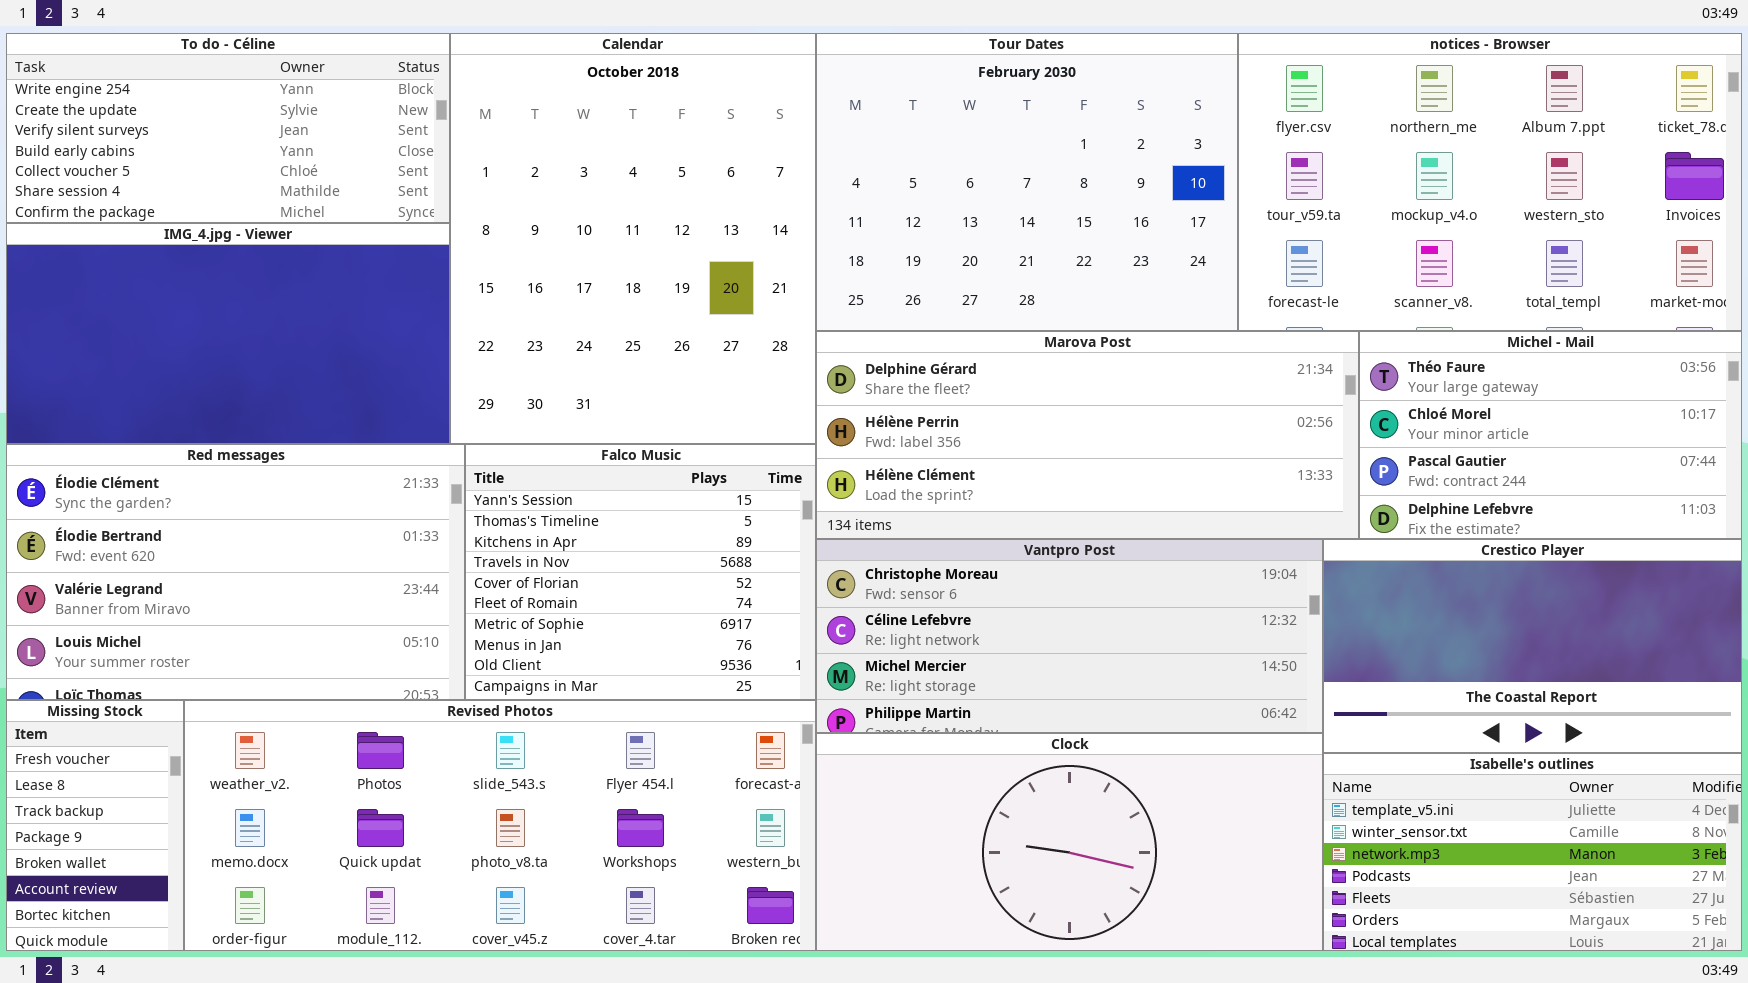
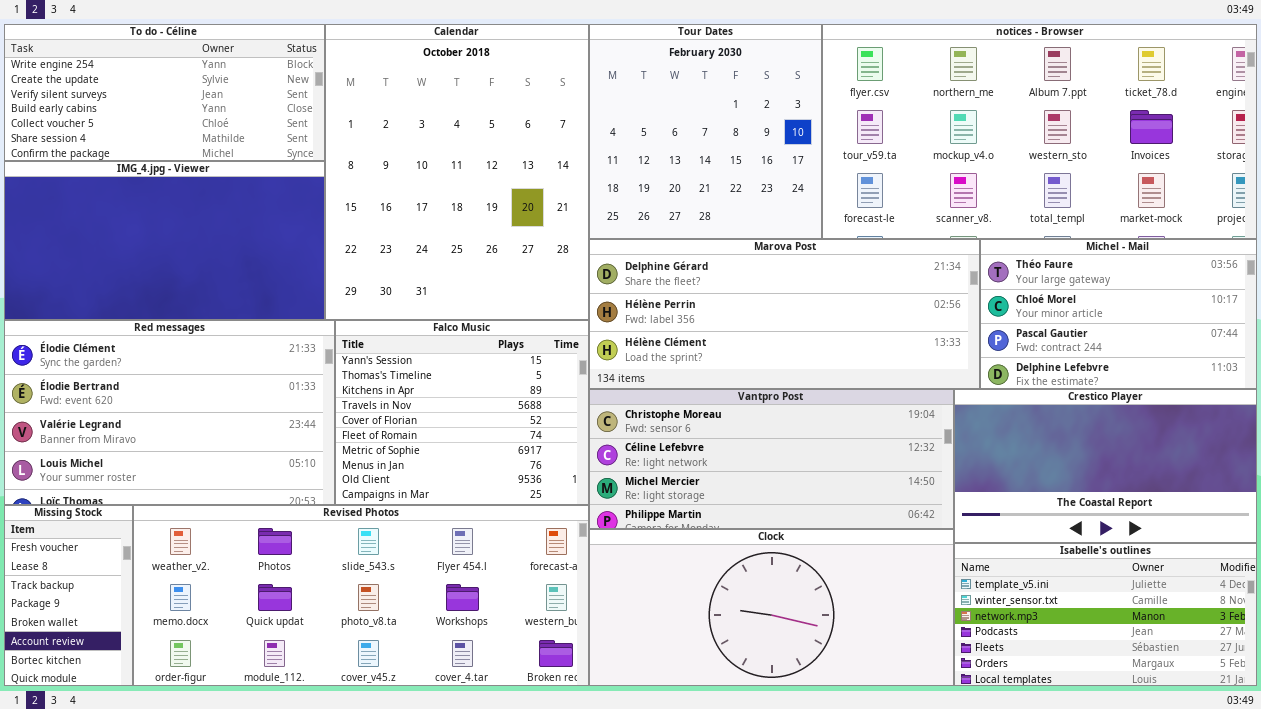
Tour Dates: [816,33,1238,331] -> [589,24,822,239], resized
notices - Browser: [1238,33,1742,331] -> [822,24,1257,239], resized

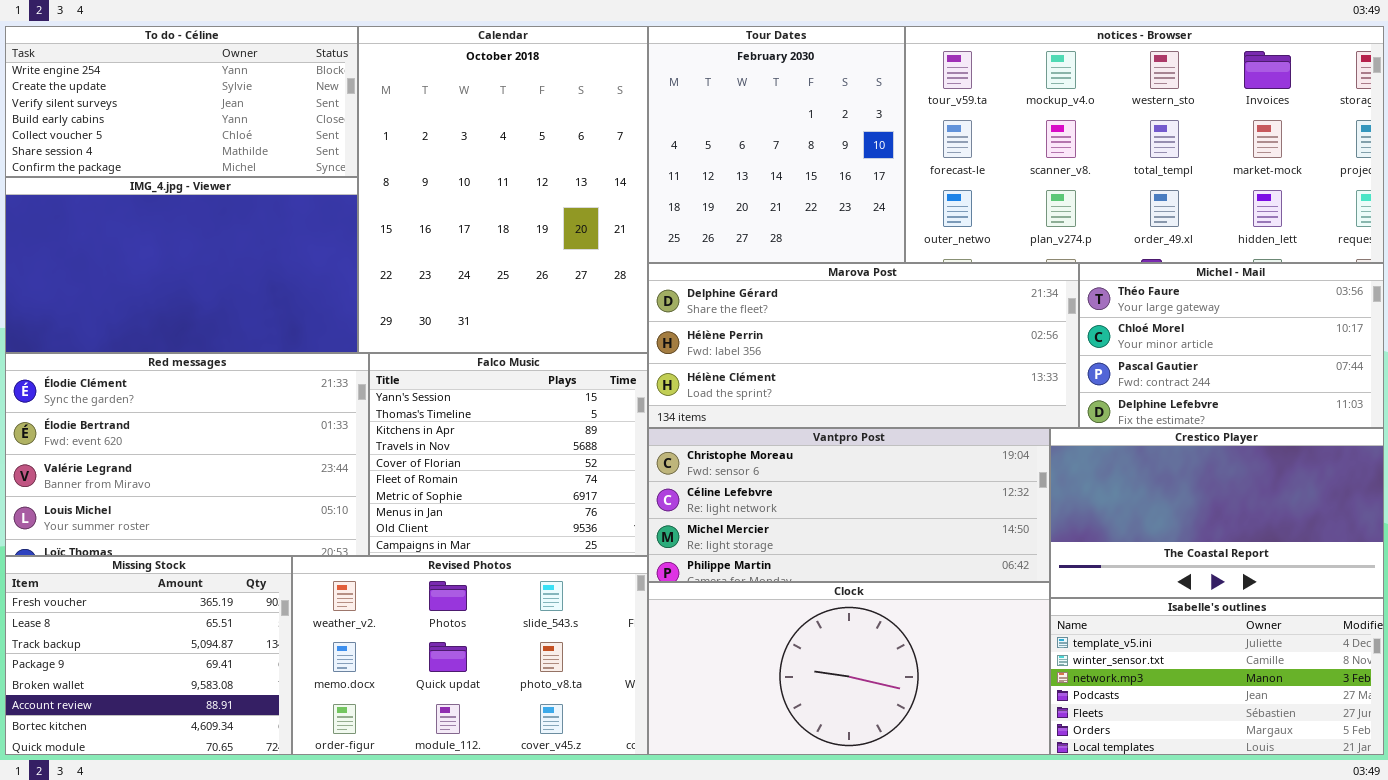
notices - Browser: [822,24,1257,239] -> [905,26,1384,263], scrolled down 1 row
Missing Stock: [4,505,133,686] -> [5,556,292,755], resized
Revised Photos: [133,505,589,686] -> [292,556,648,755], resized

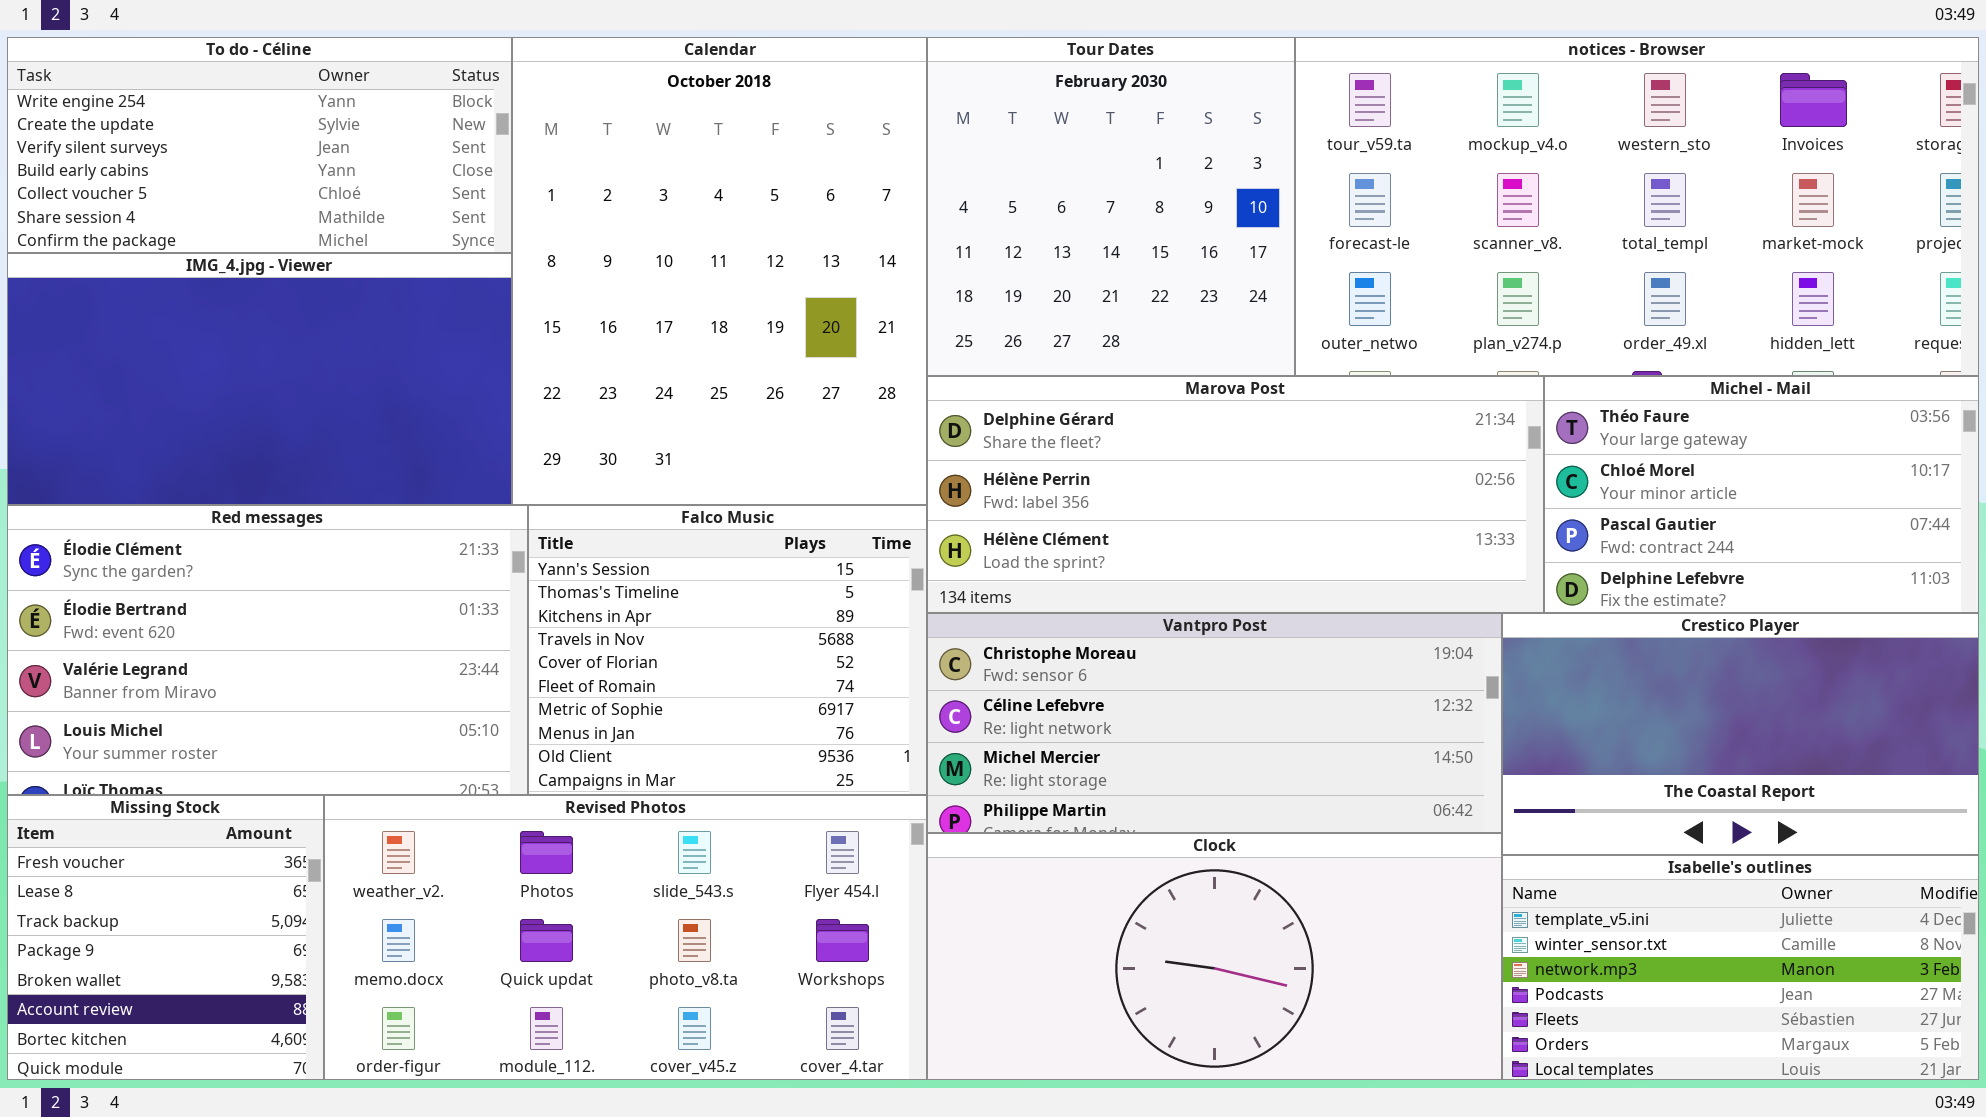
Missing Stock: [5,556,292,755] -> [7,795,324,1080], resized
Revised Photos: [292,556,648,755] -> [324,795,927,1080], resized

